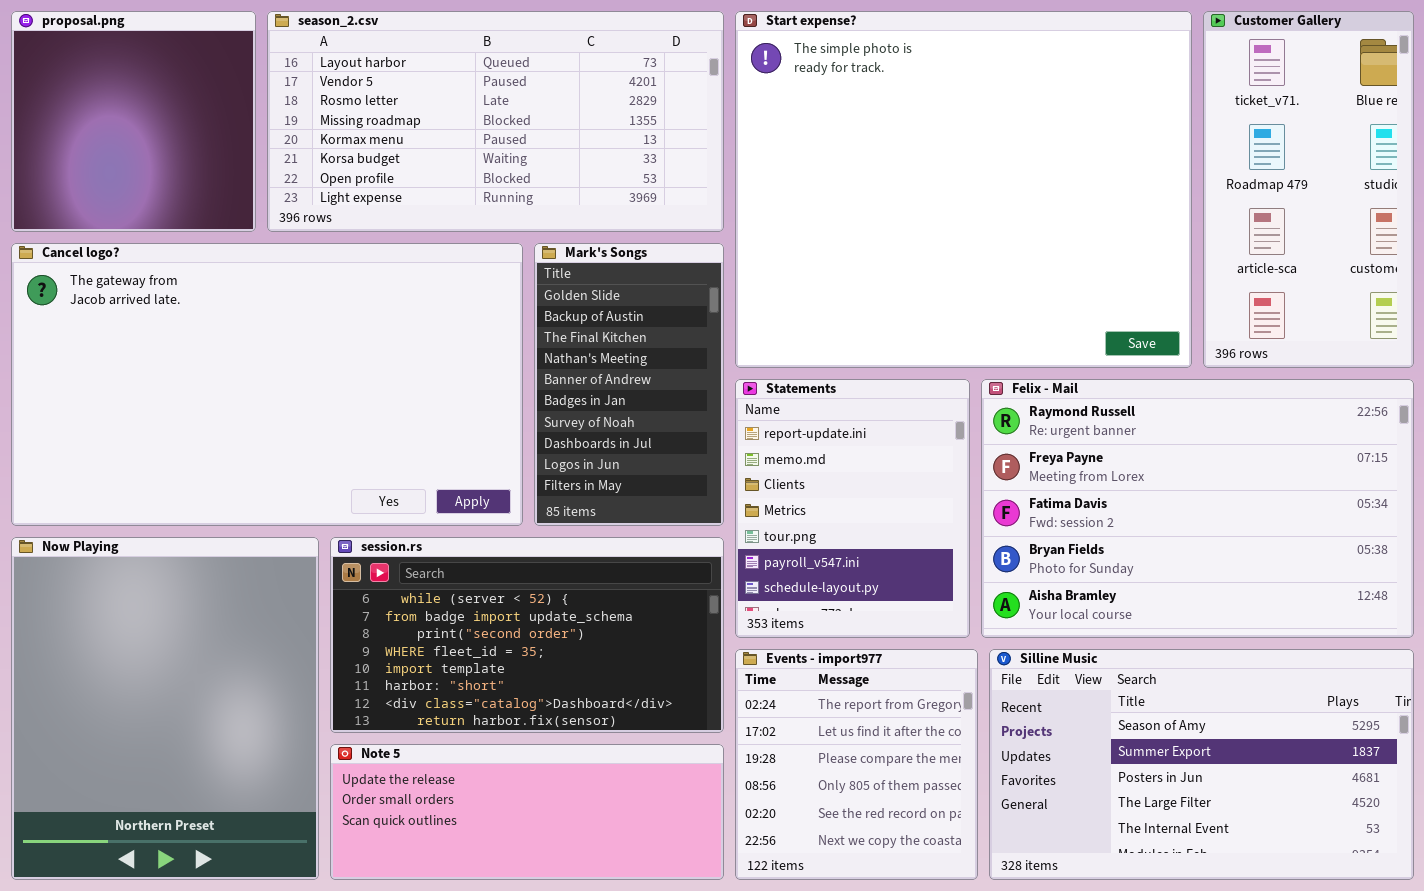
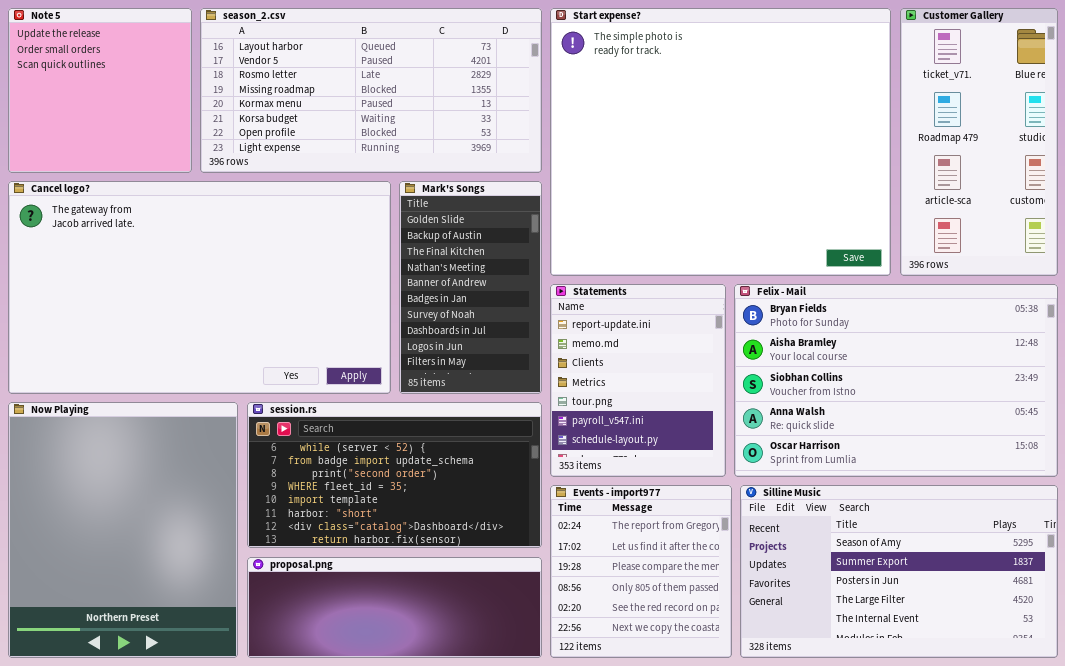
proposal.png: [11,11,256,232] -> [247,557,542,658], moved, resized
Felix - Mail: [981,379,1414,638] -> [734,284,1058,477], scrolled down 3 rows
Note 5: [330,744,724,880] -> [8,8,192,173], moved, resized

